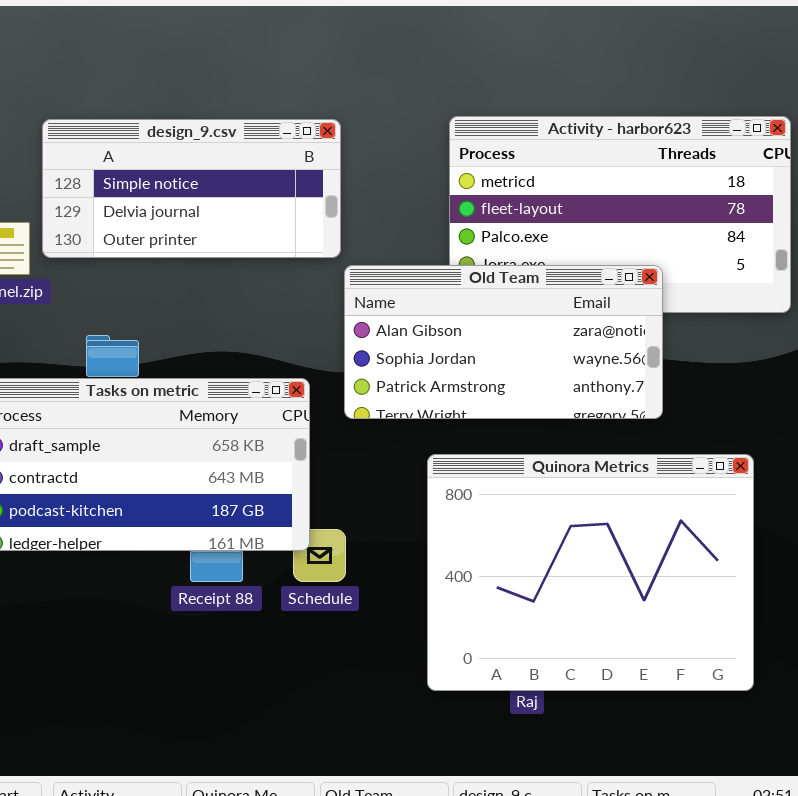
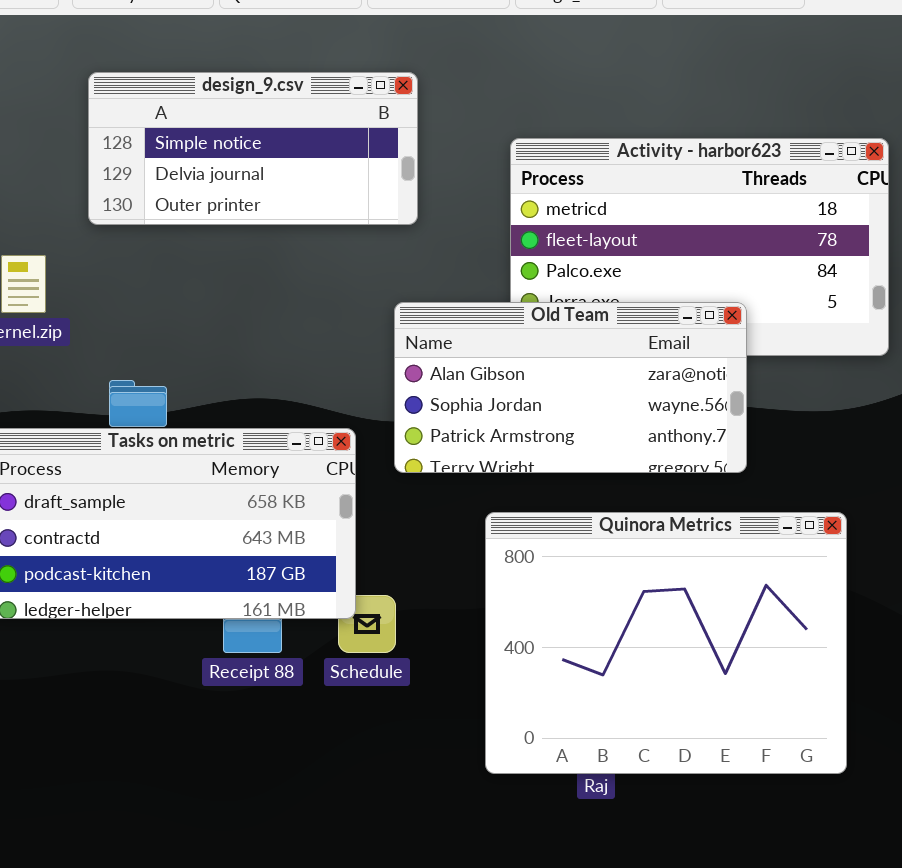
design_9.csv: [42,119,341,258] -> [88,72,418,225], moved

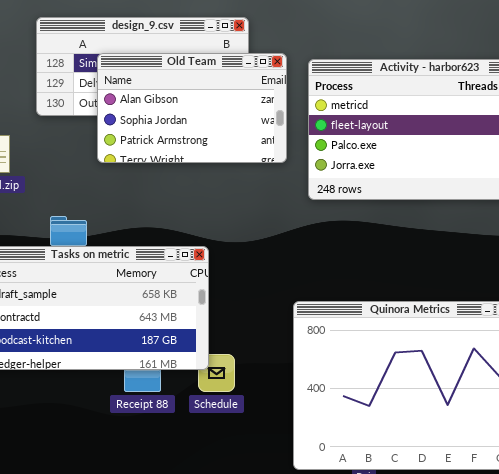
Old Team: [394,302,747,473] -> [97,53,287,163], moved, resized

